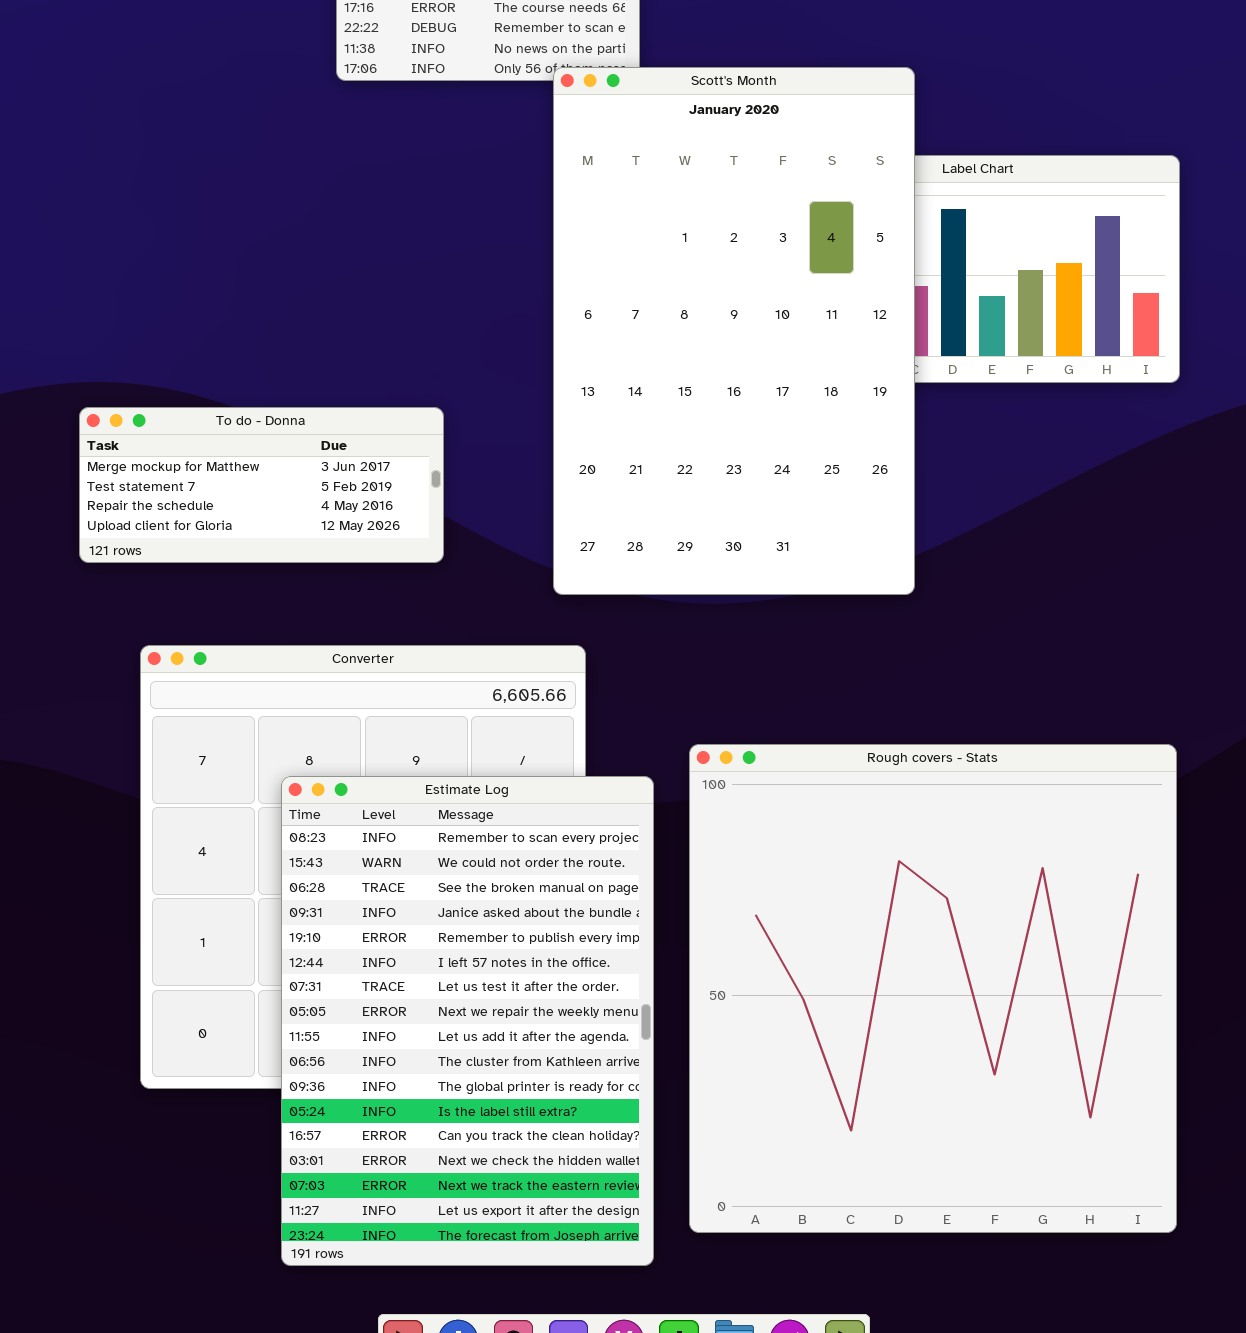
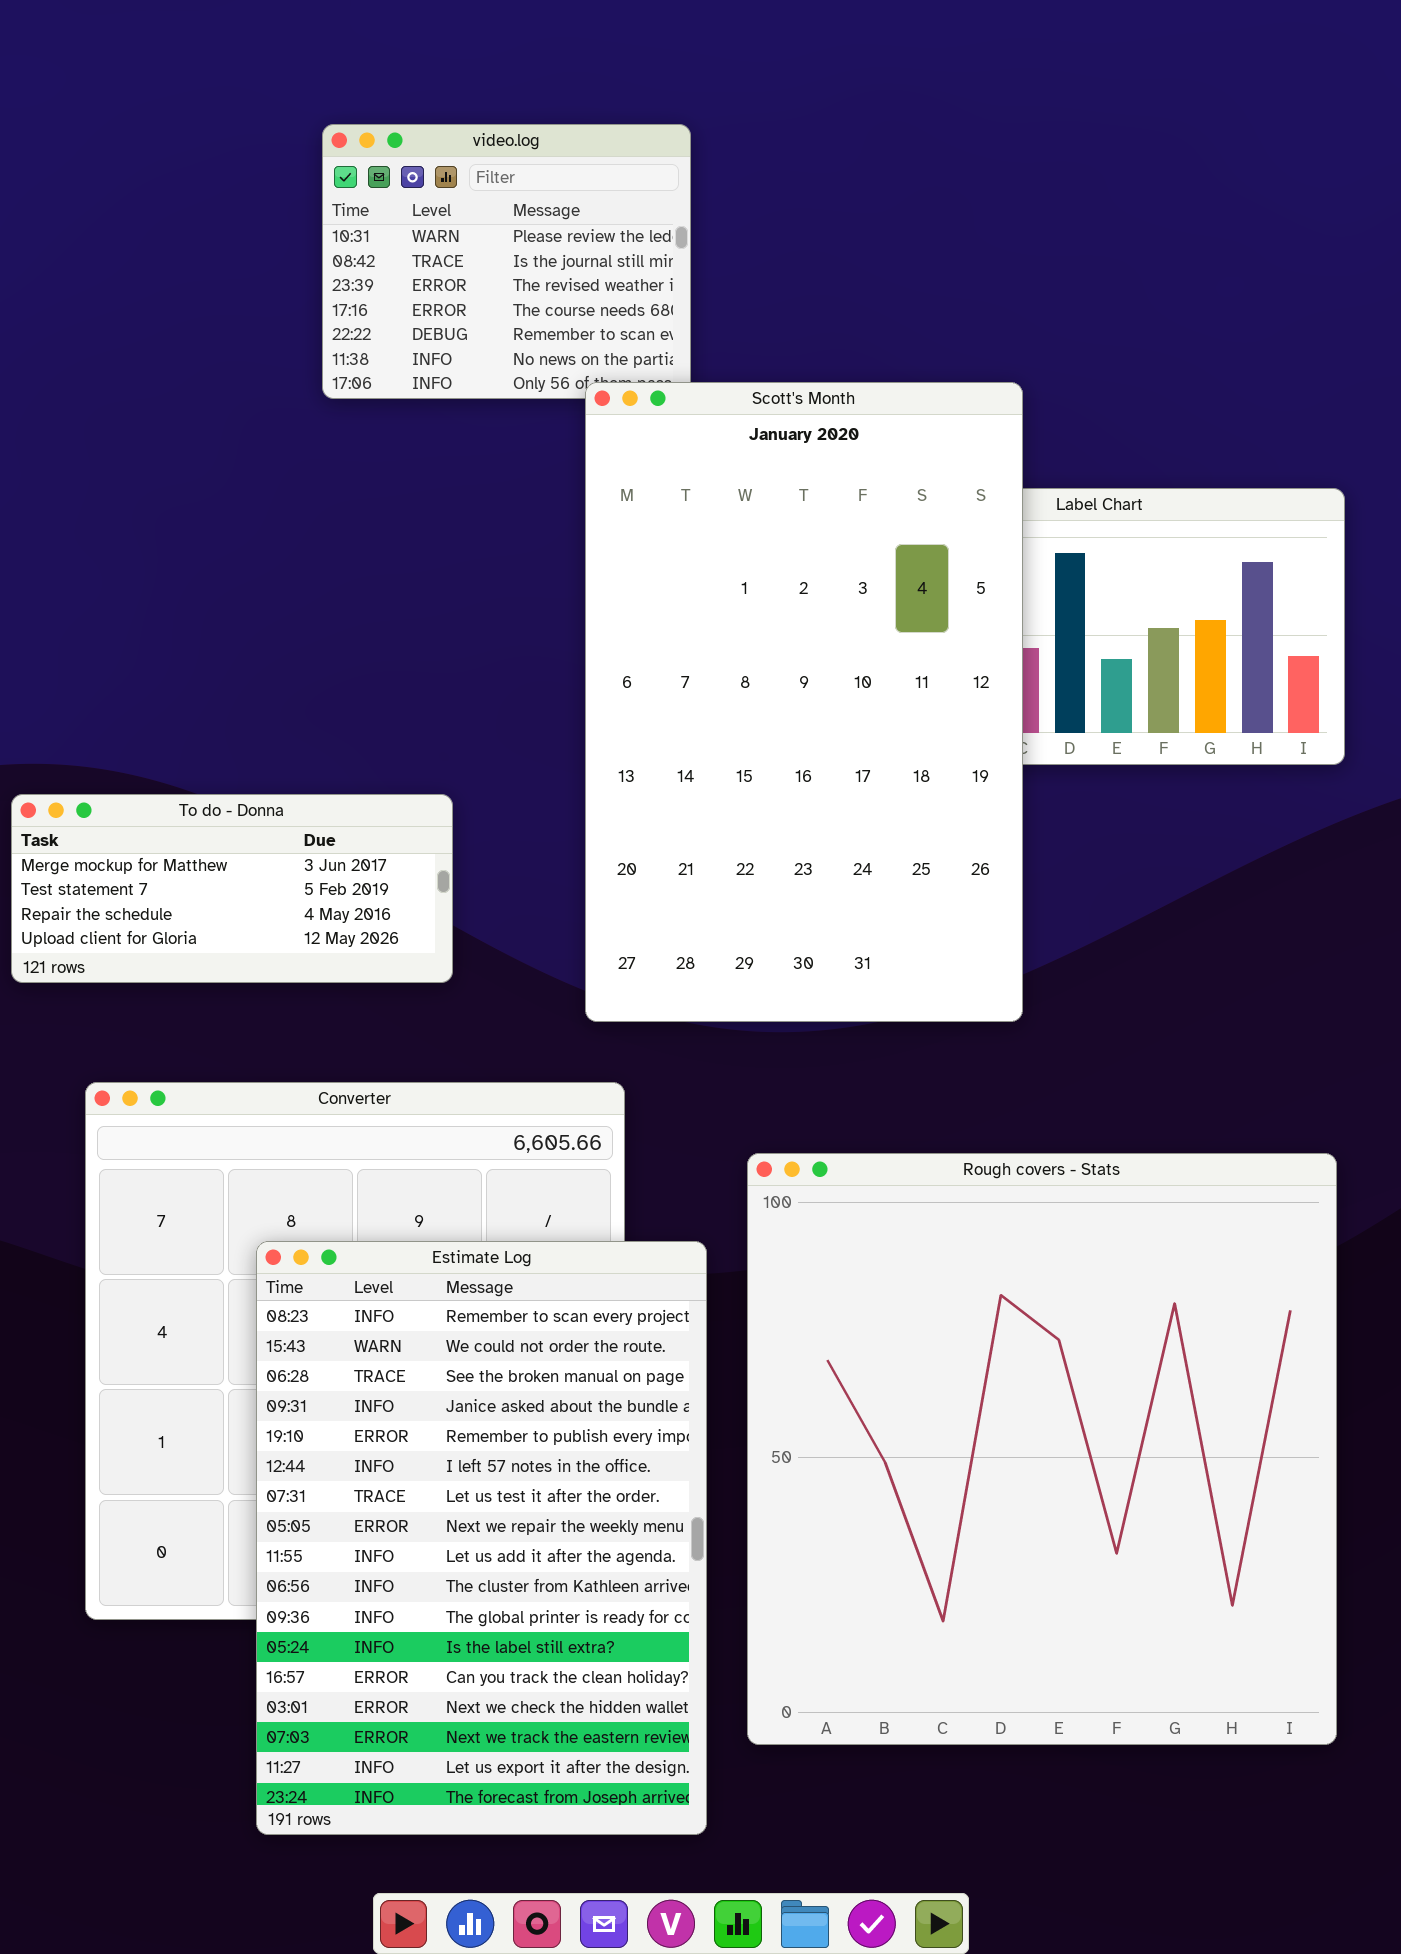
Rough covers - Stats: [689,744,1177,1233] -> [747,1153,1337,1745], moved

